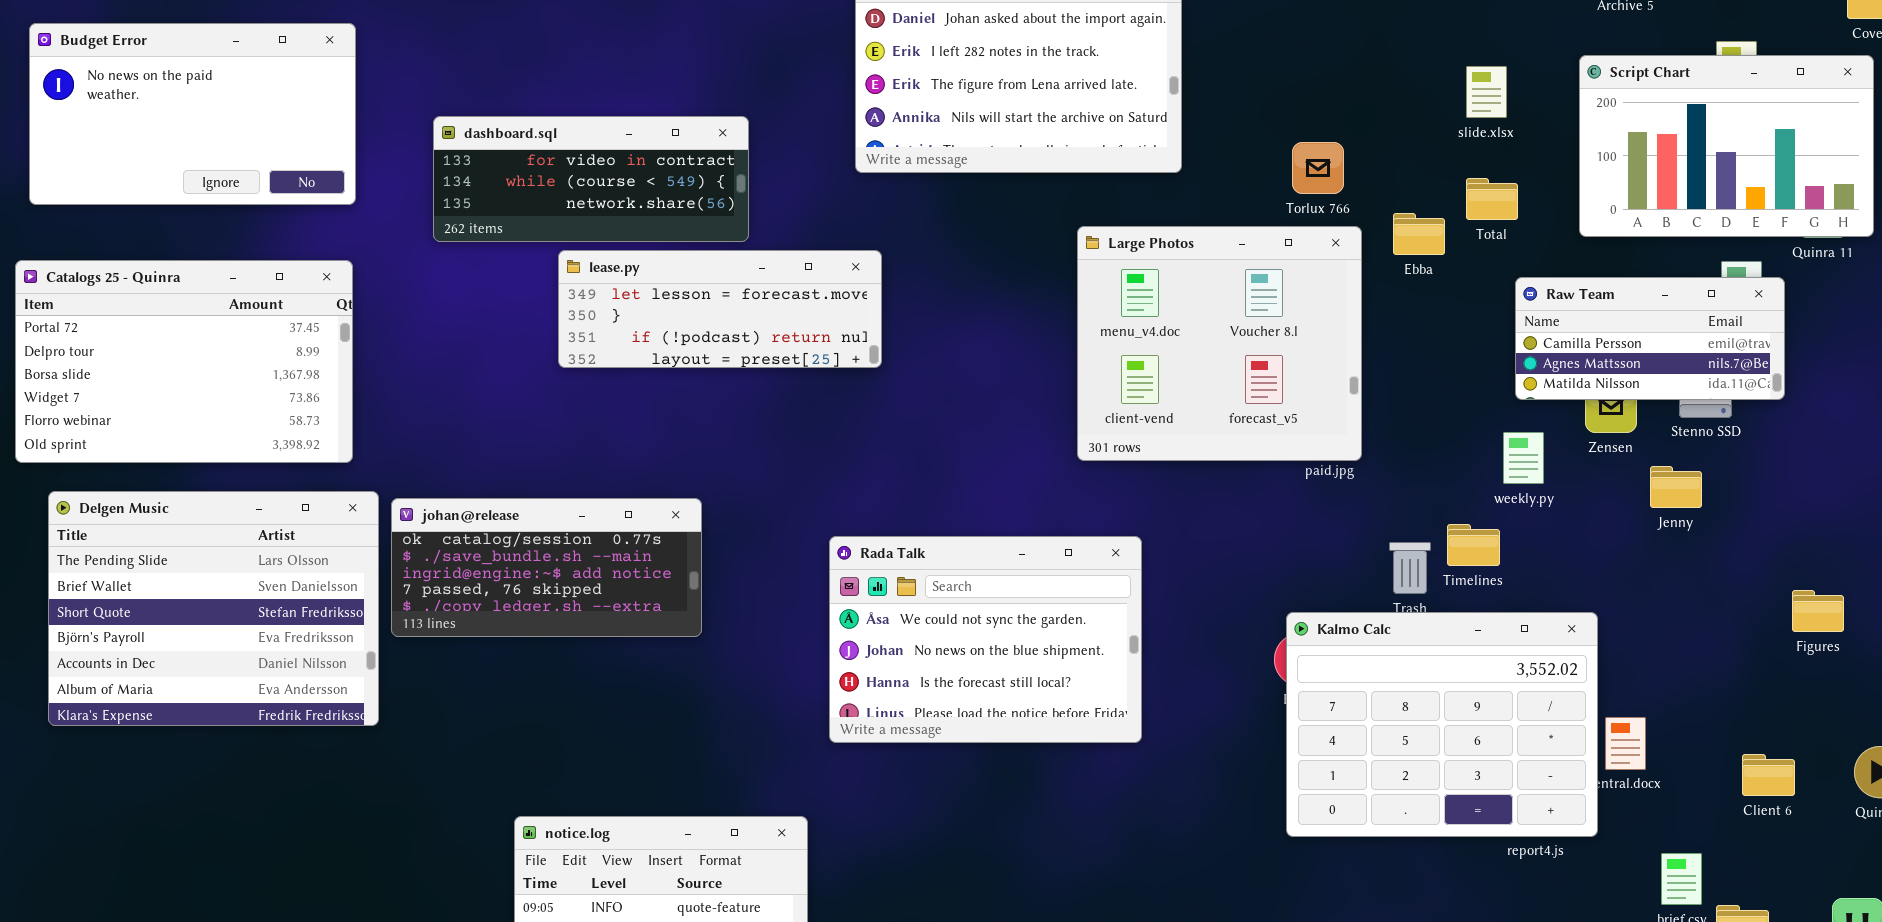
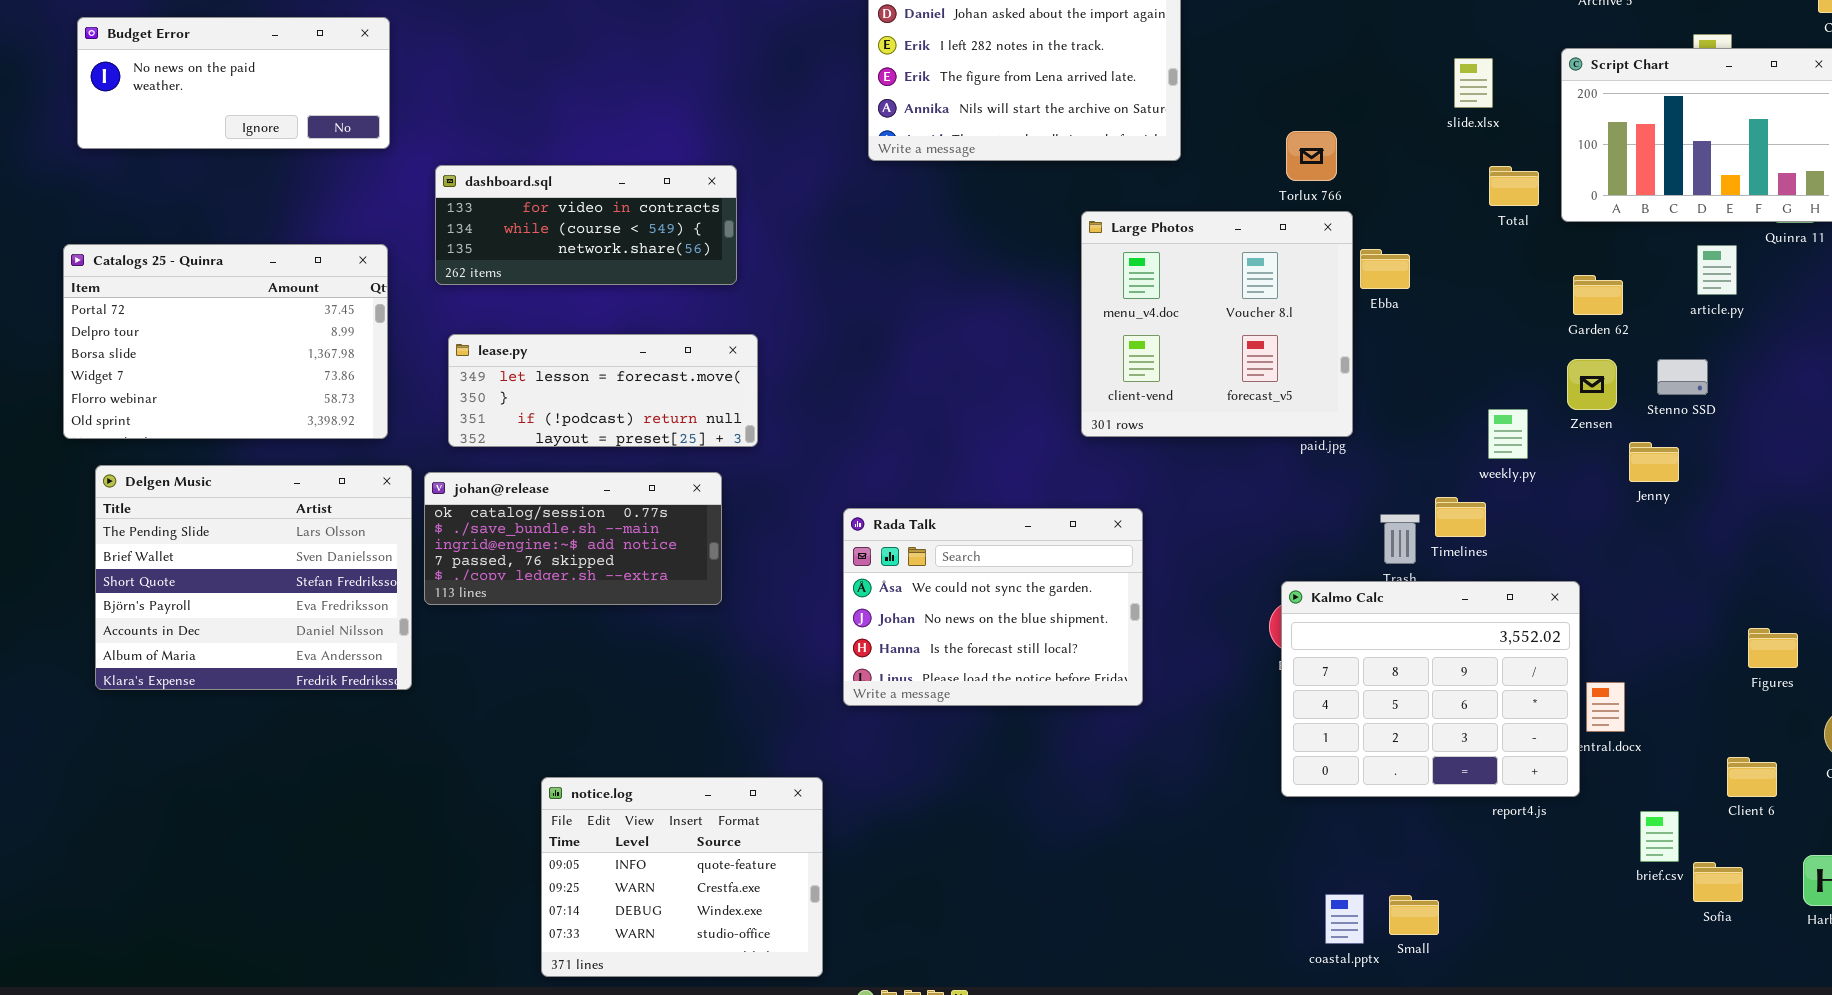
Budget Error: [29,23,356,205] -> [77,17,390,149], resized
dashboard.sql: [433,116,749,242] -> [435,165,737,285], moved
Total: [1466,178,1518,220] -> [1489,166,1539,206], moved
Ebba: [1393,213,1445,255] -> [1360,249,1410,289], moved
lease.py: [558,250,882,368] -> [448,334,758,447], moved
Raw Team: [1515,277,1785,400] -> none, closed
Figures: [1792,590,1844,632] -> [1748,628,1798,668], moved
Client 6: [1742,754,1795,796] -> [1727,757,1777,797], moved

